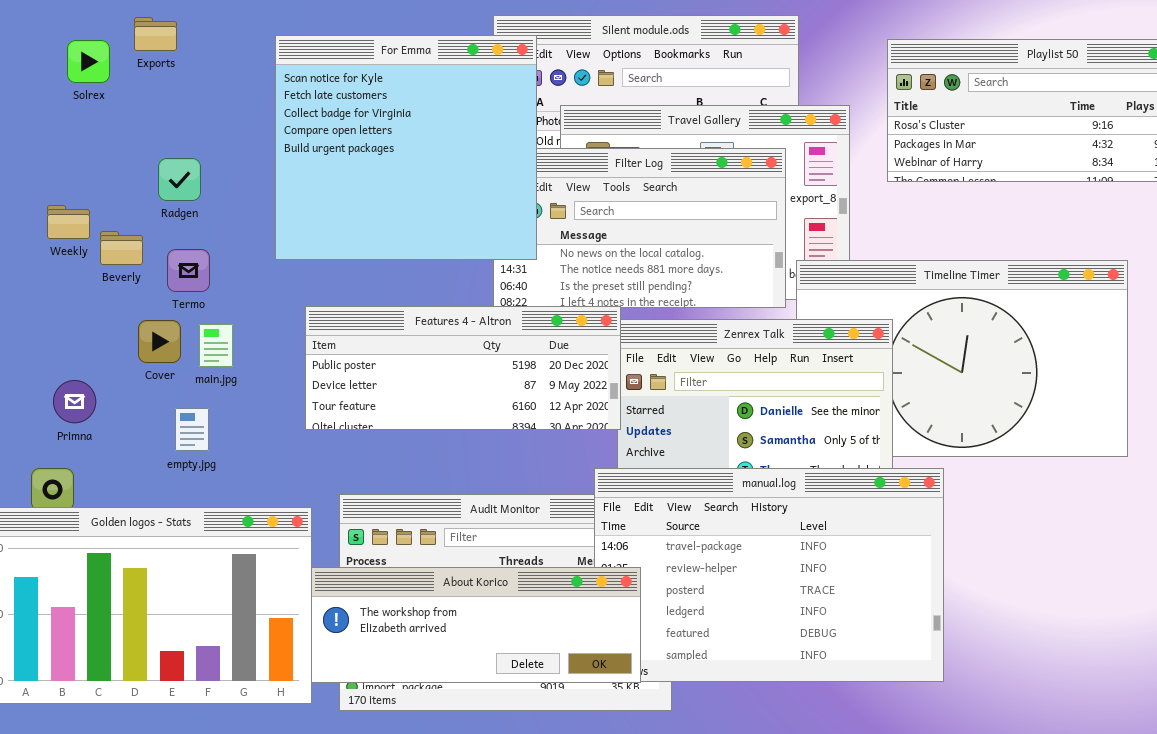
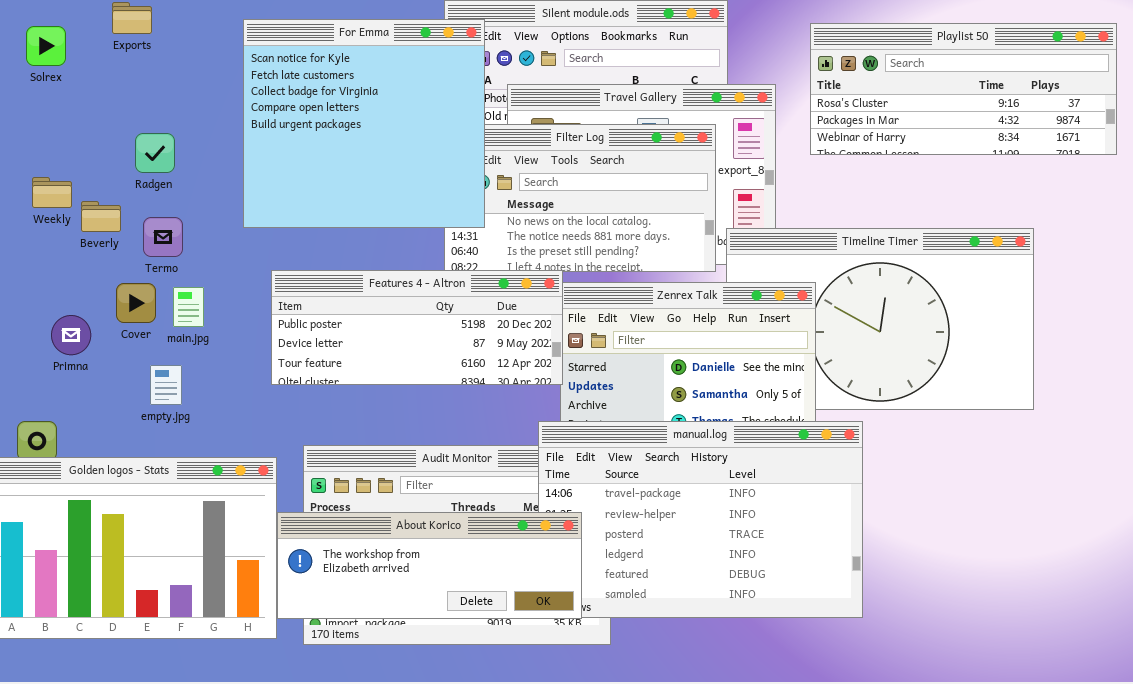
Solrex: [67,40,110,83] -> [26,26,66,66], moved
Primna: [53,380,96,423] -> [51,315,91,355], moved

